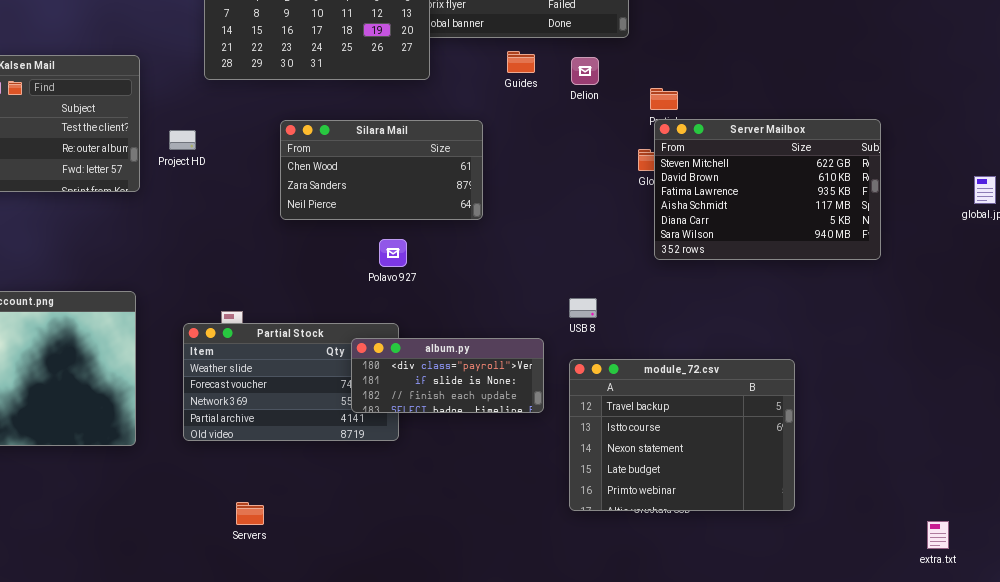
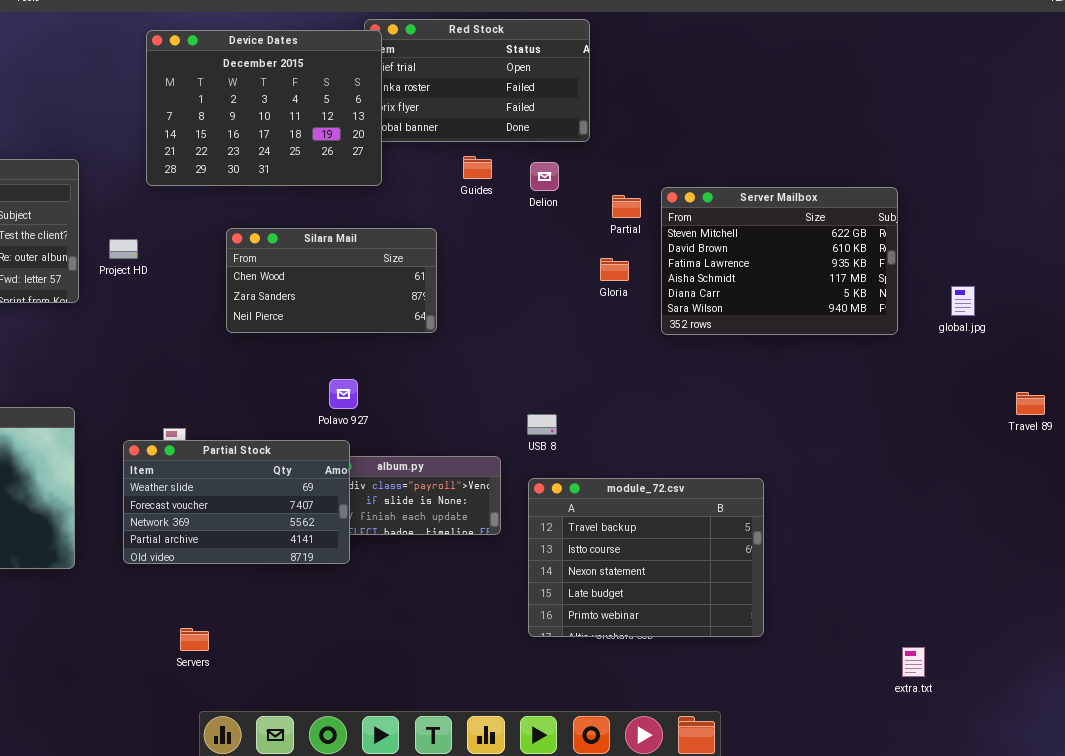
Server Mailbox: [654,119,881,260] -> [661,187,898,335], moved
Polavo 927: [379,239,407,267] -> [329,379,358,409], moved
Partial Stock: [183,323,399,441] -> [123,440,350,564], raised

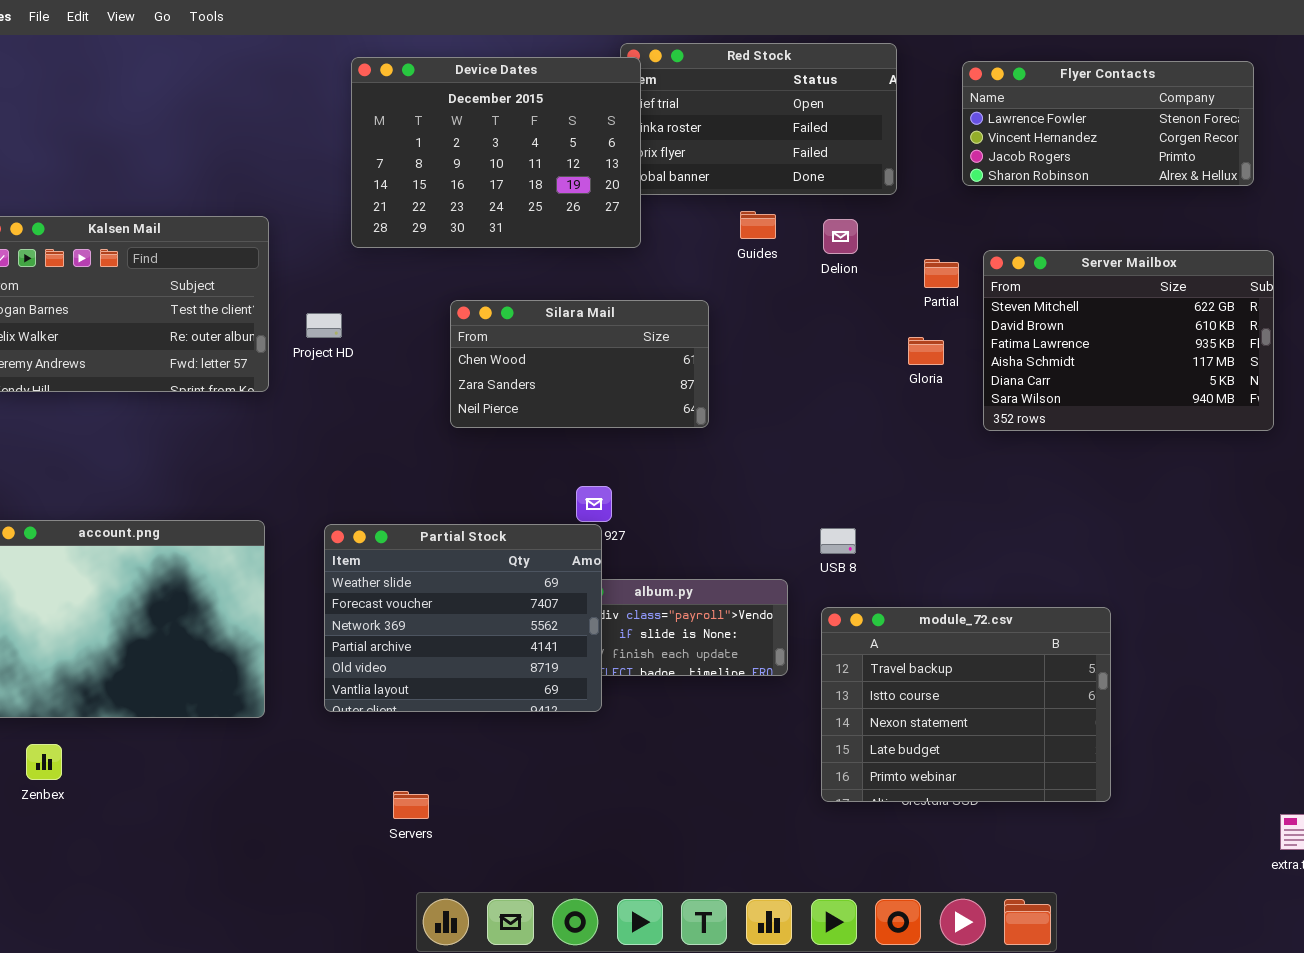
Flyer Contacts: none -> [962,61,1254,186], opened
Partial Stock: [123,440,350,564] -> [324,524,602,712], resized

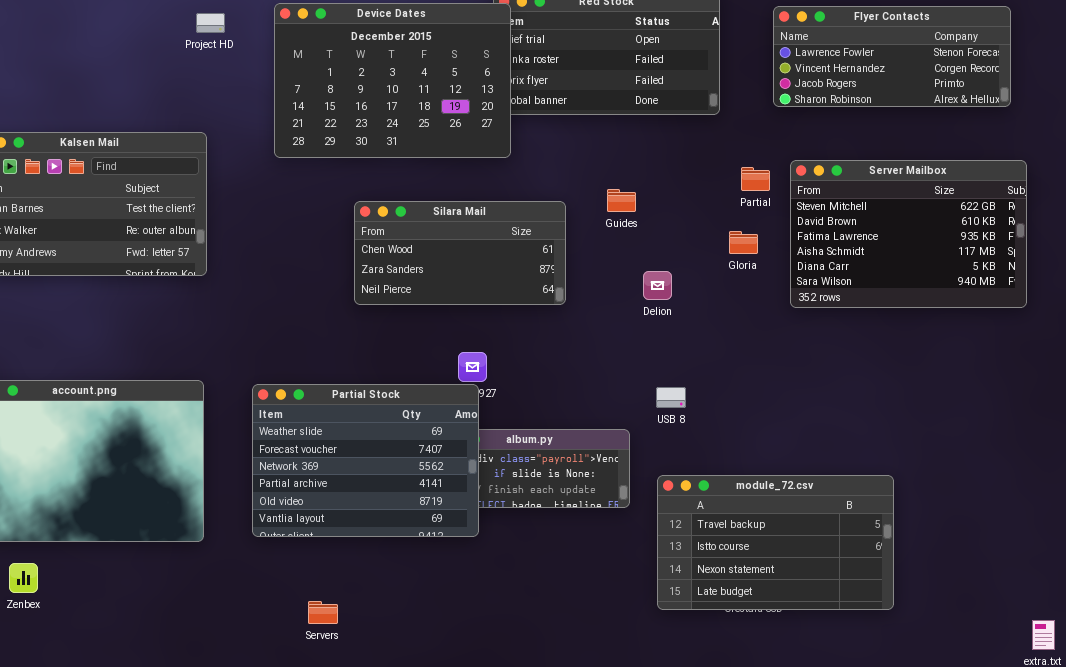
Guides: [740,211,776,239] -> [607,189,636,212], moved
Delion: [823,219,858,254] -> [643,271,672,300], moved
Project HD: [306,313,342,338] -> [196,13,225,33], moved
module_72.csv: [821,607,1111,802] -> [657,475,894,610], resized

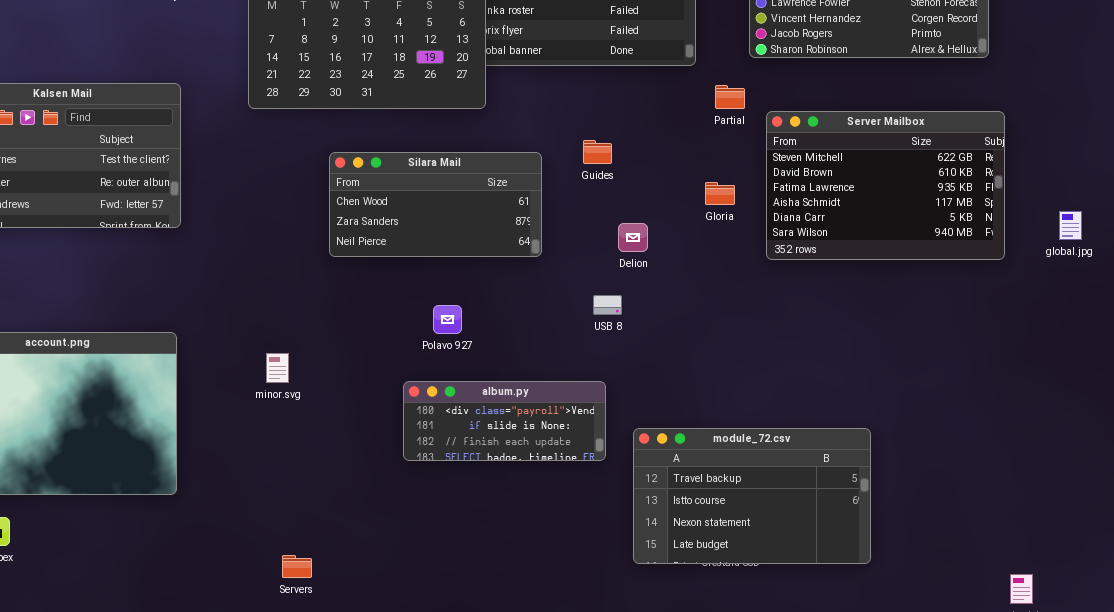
Partial: [741,167,770,191] -> [715,85,745,109], moved
Partial Stock: [252,384,479,537] -> none, closed
USB 8: [656,387,686,408] -> [593,295,622,315], moved

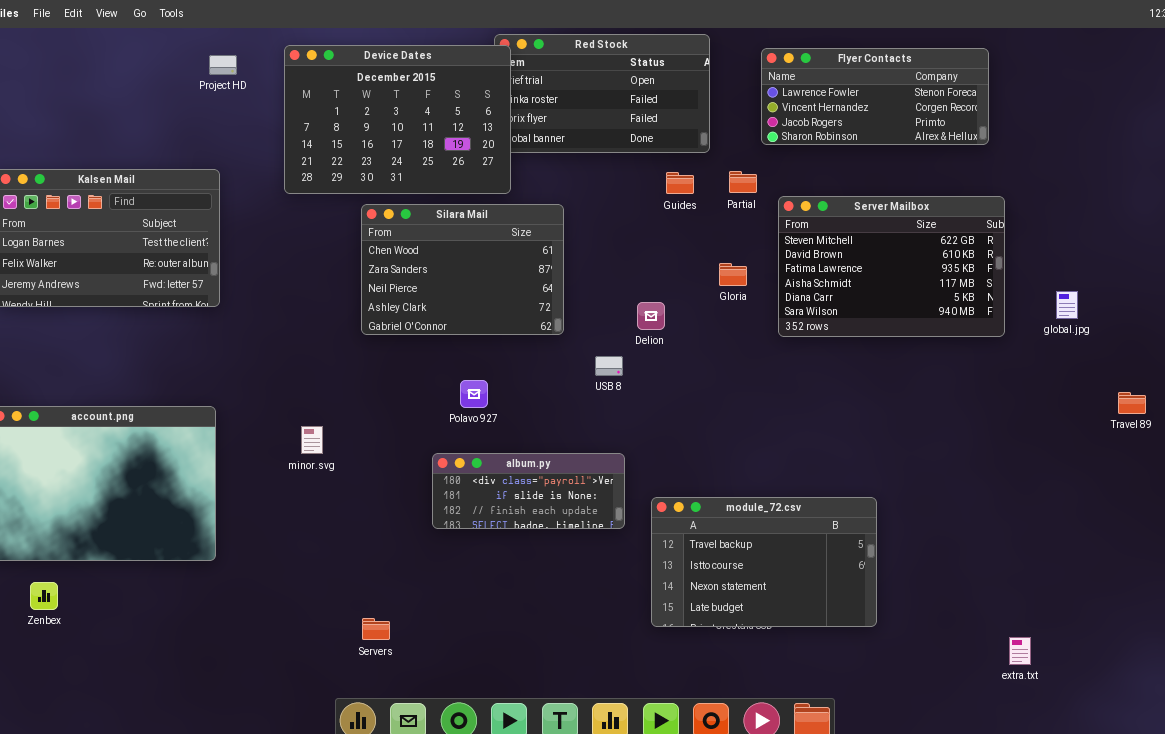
Guides: [583,140,612,164] -> [666,172,694,194], moved
Silara Mail: [329,152,542,257] -> [361,204,564,335], resized
USB 8: [593,295,622,315] -> [595,356,623,376], moved
Servers: [282,555,312,578] -> [362,618,390,640], moved

